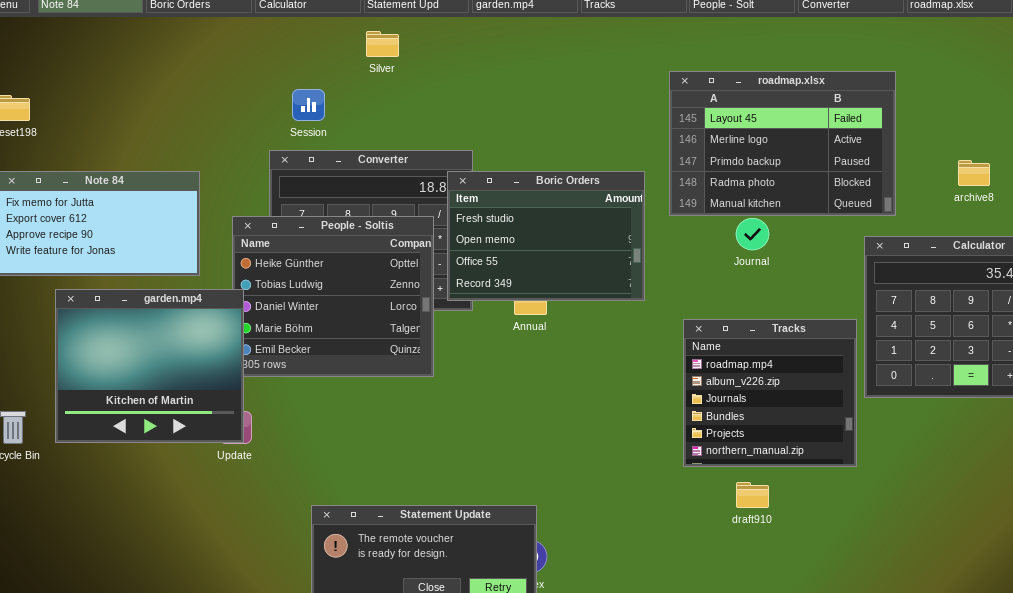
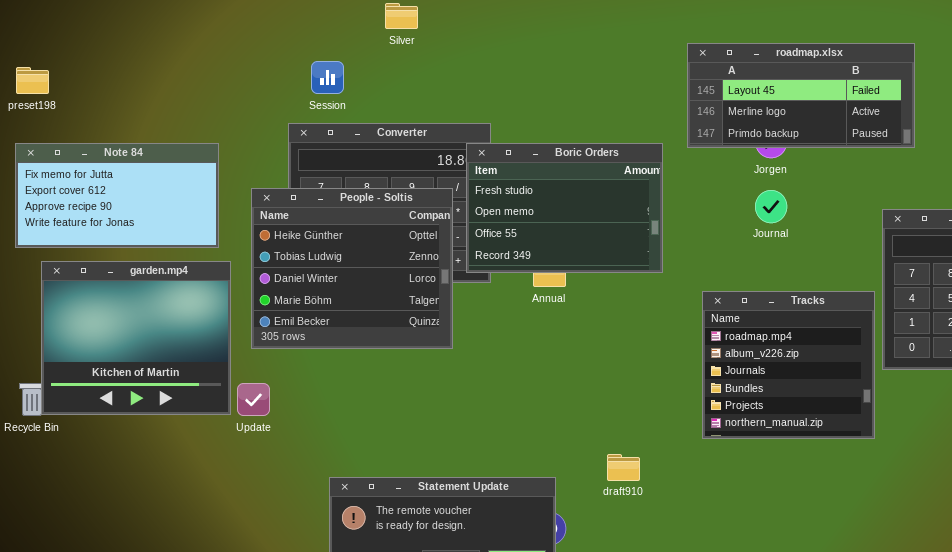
roadmap.xlsx: [669,71,896,216] -> [687,43,915,148], resized
garden.mp4: [55,289,244,443] -> [41,261,231,415], moved
draft910: [736,482,769,508] -> [607,454,640,481], moved

